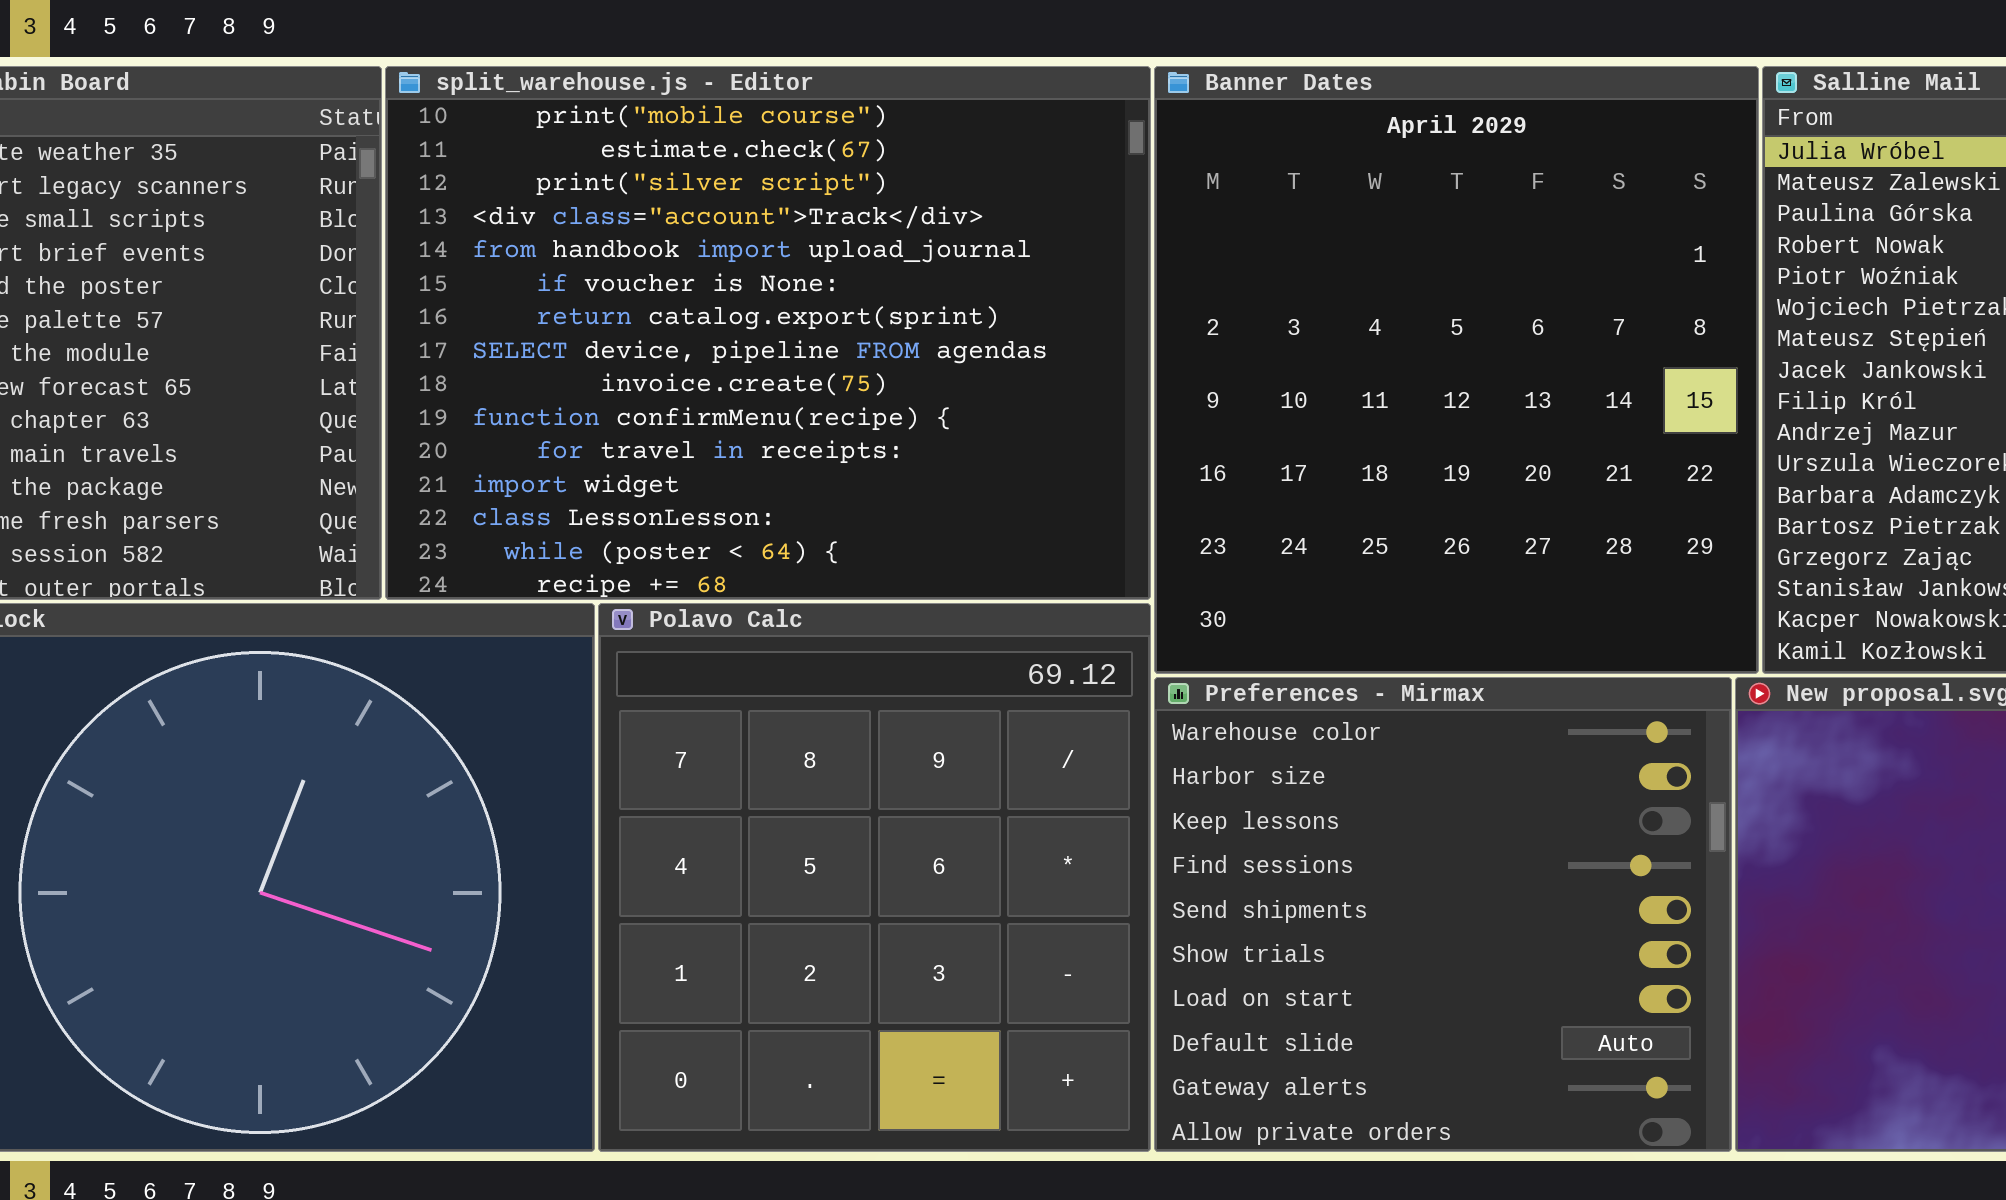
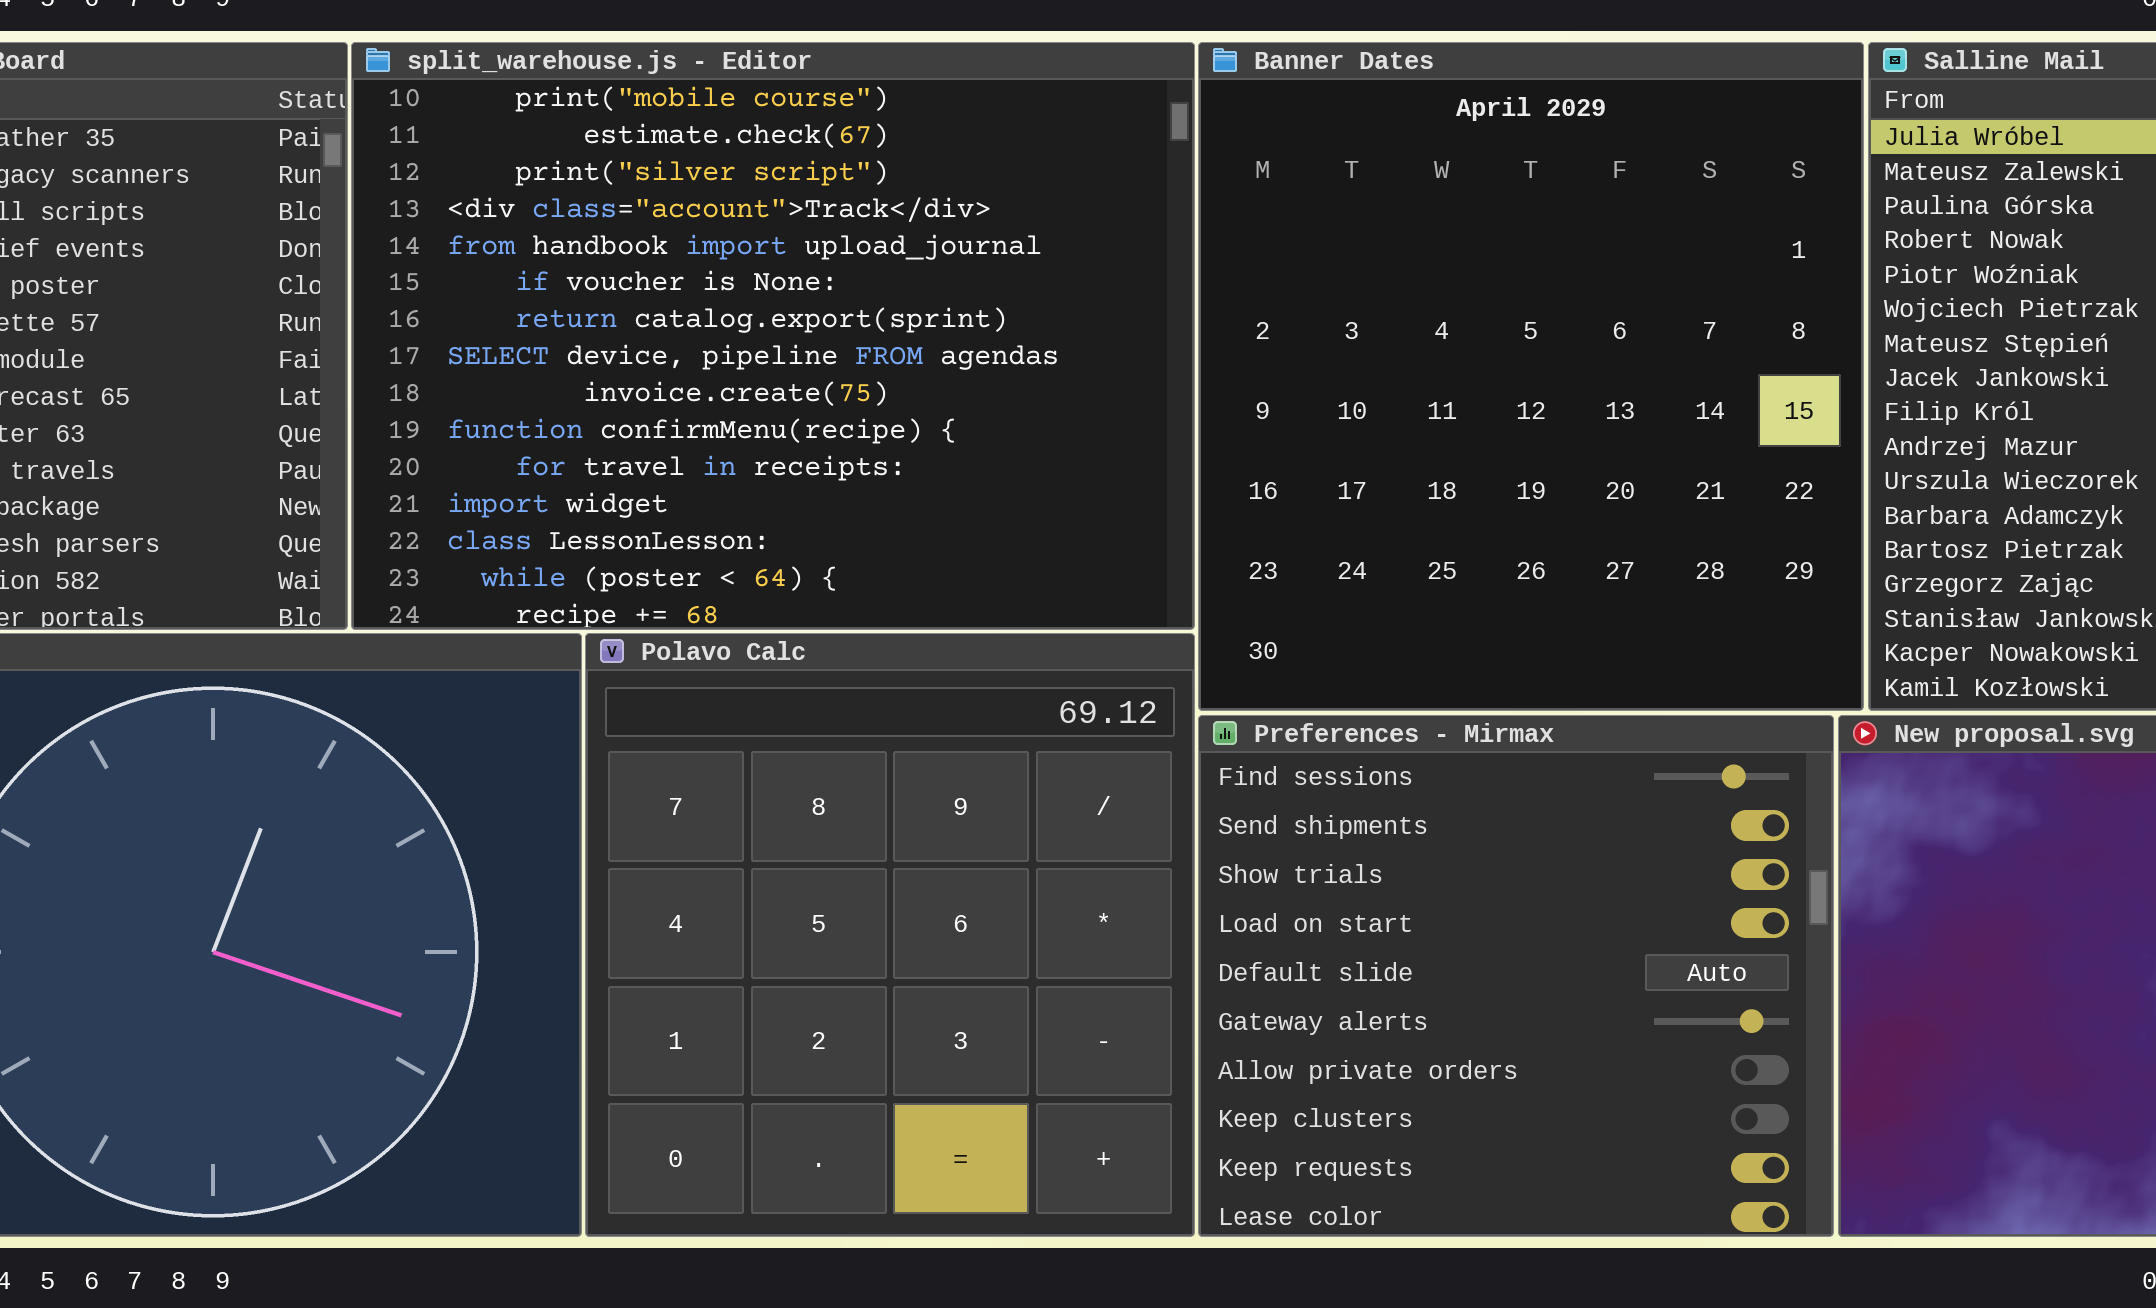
Preferences - Mirmax: [1154,677,1732,1152] -> [1198,715,1834,1237], scrolled down 3 rows

